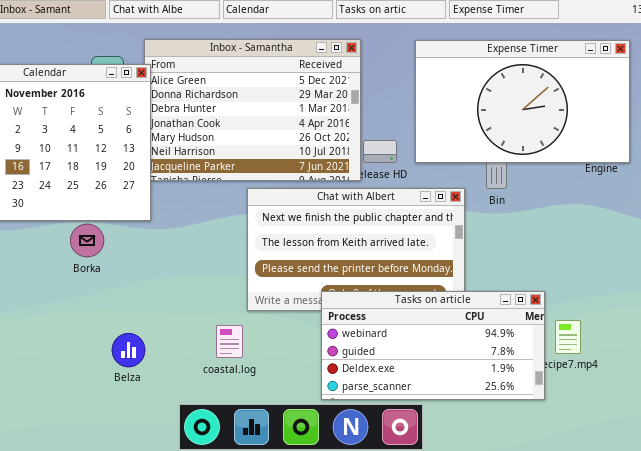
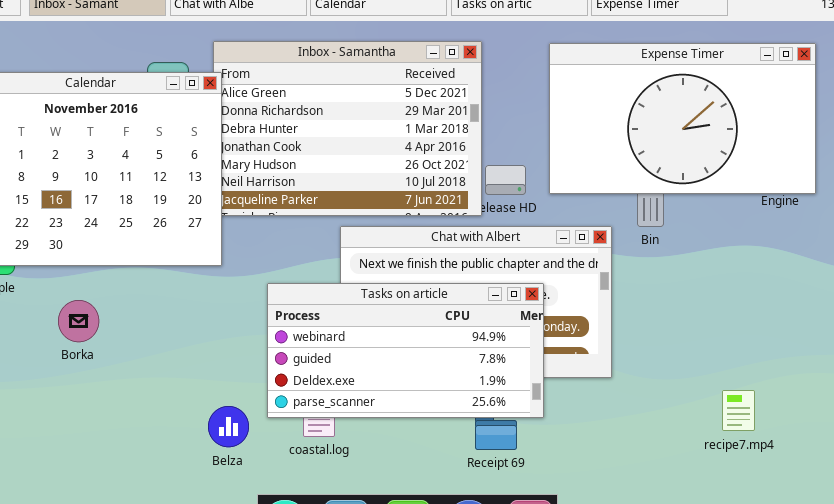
Borka: [70,224,104,257] -> [58,300,99,342], moved
Tasks on article: [321,291,545,400] -> [267,283,544,418], moved
Belza: [112,333,145,367] -> [208,406,249,447], moved

